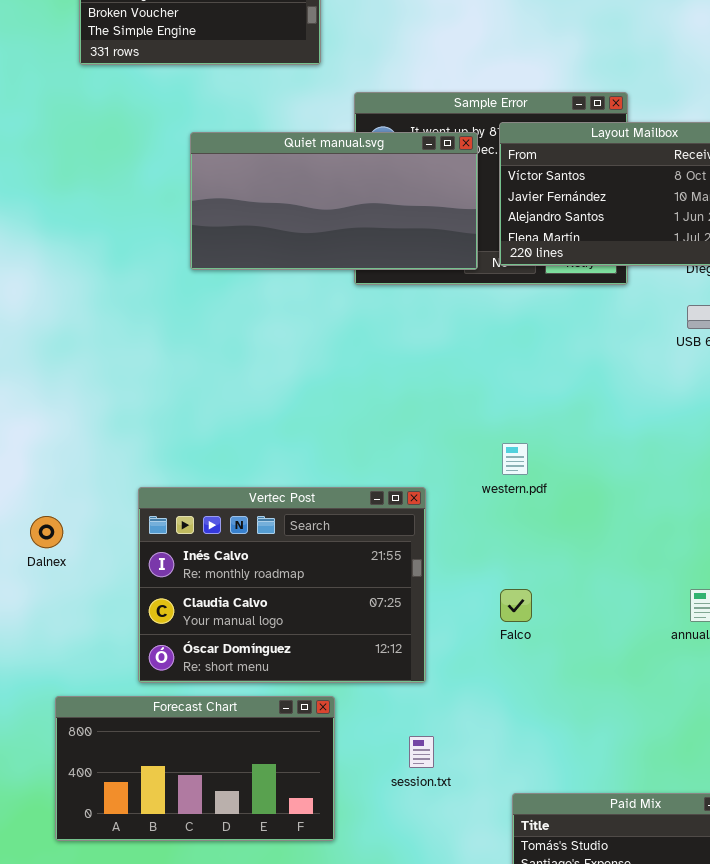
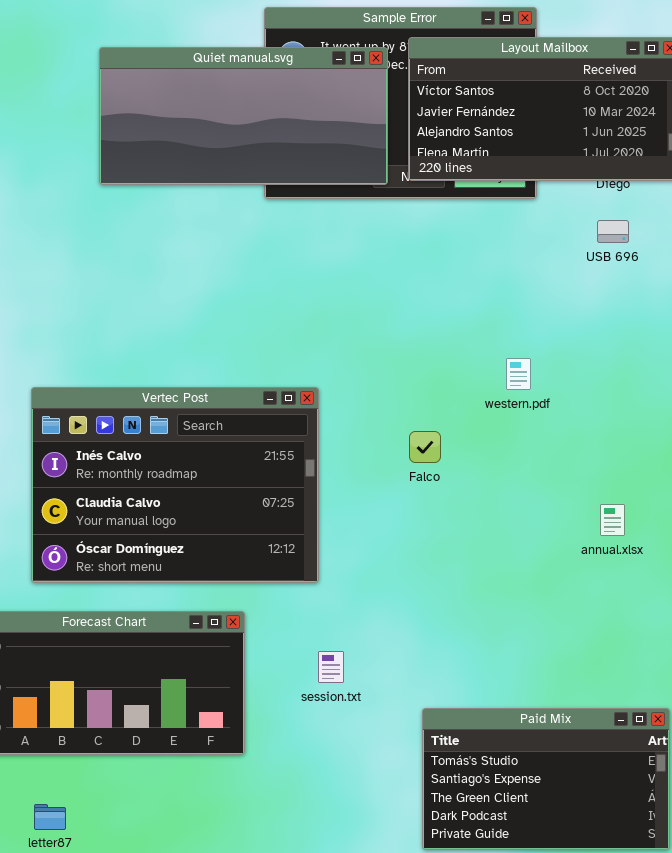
western.pdf: [502,443,528,475] -> [506,358,531,390], moved
Vertec Post: [138,487,426,683] -> [31,387,319,583], moved
Falco: [500,589,532,622] -> [409,431,441,463], moved

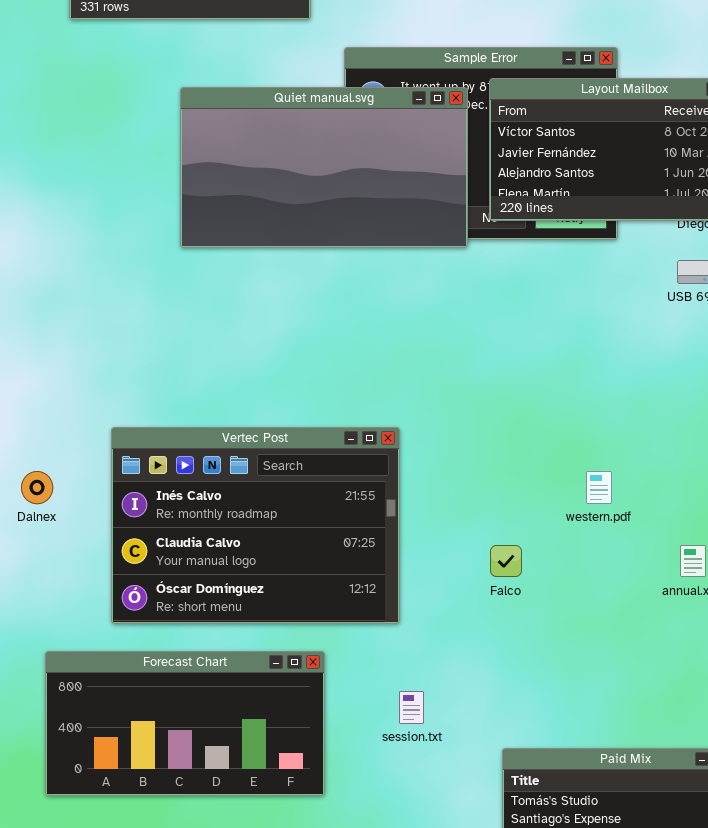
Quiet manual.svg: [99,47,388,185] -> [180,87,468,248], resized
western.pdf: [506,358,531,390] -> [586,471,612,504], moved
Falco: [409,431,441,463] -> [490,545,522,577], moved

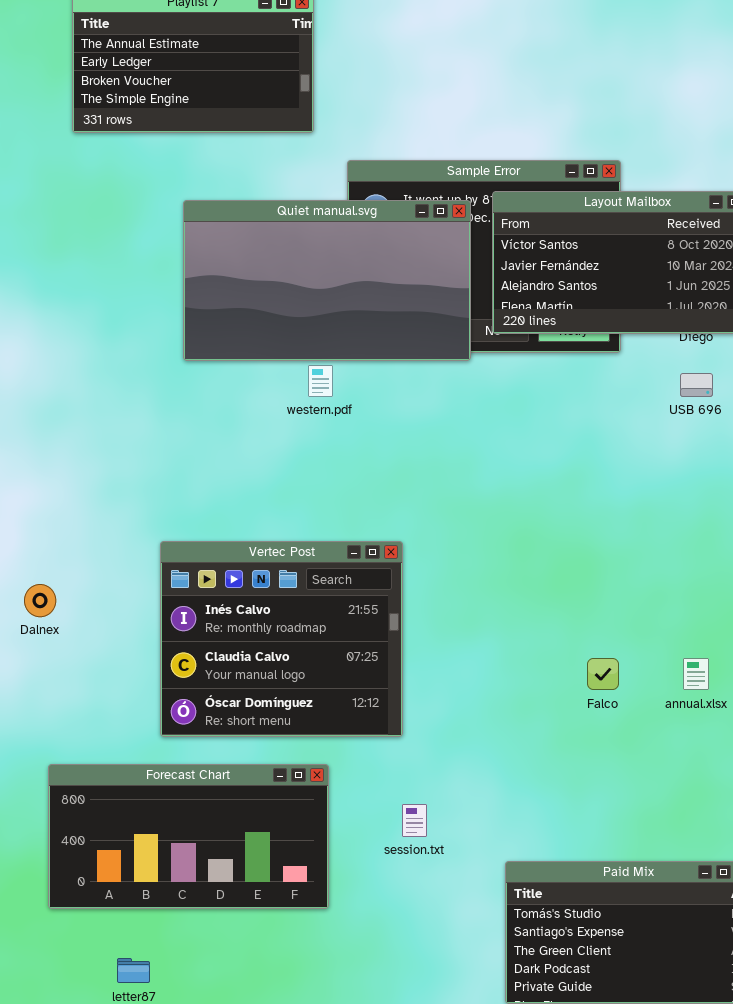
Vertec Post: [111,427,400,624] -> [160,541,403,737], resized
western.pdf: [586,471,612,504] -> [308,365,333,397], moved
Falco: [490,545,522,577] -> [587,658,619,690], moved

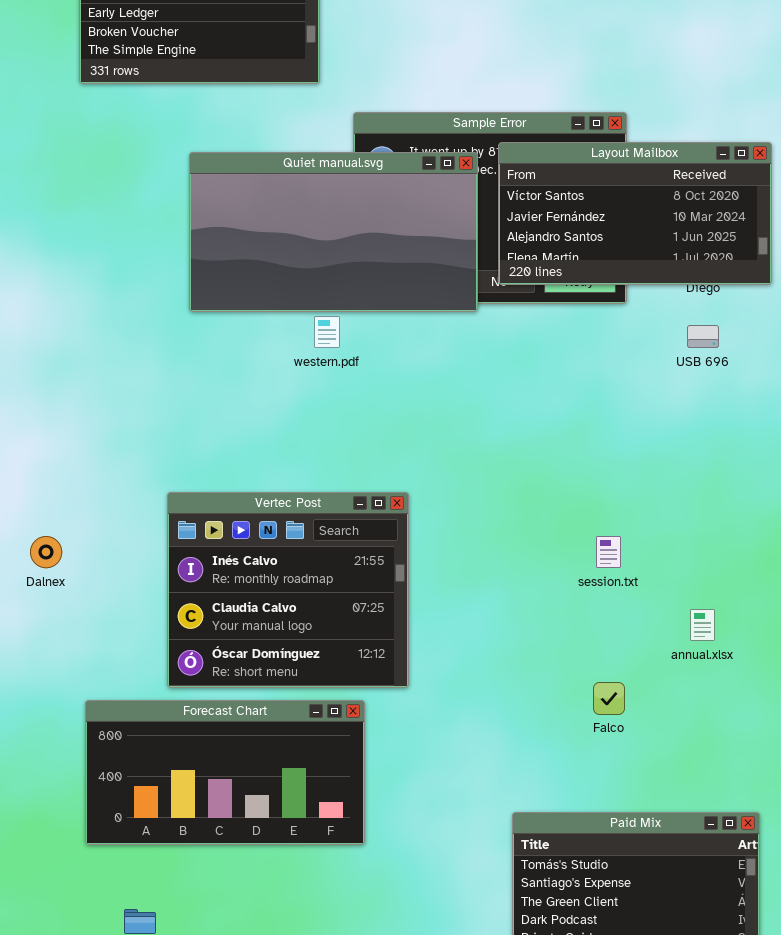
Falco: [587,658,619,690] -> [593,682,625,715], moved
Forecast Chart: [48,764,329,909] -> [85,700,365,845], moved
session.txt: [402,804,427,837] -> [596,536,621,568], moved

